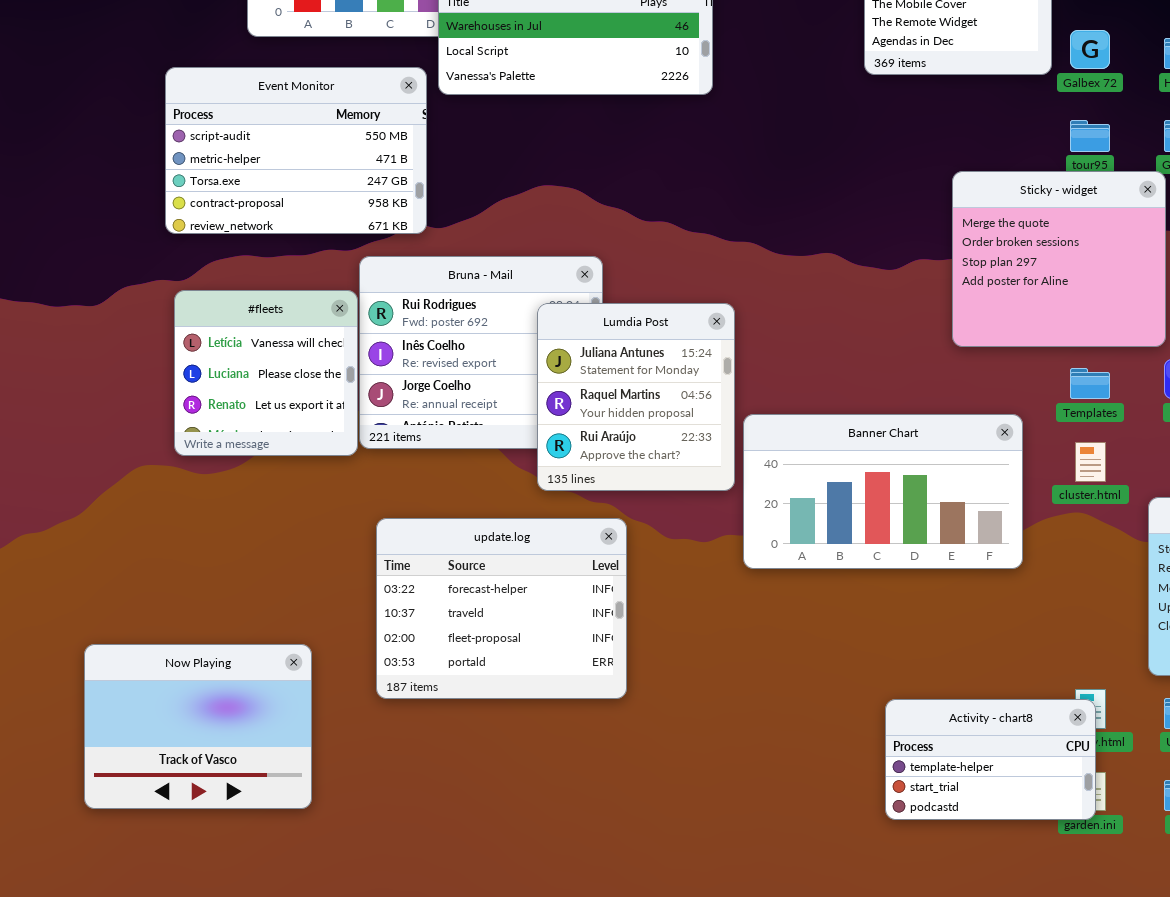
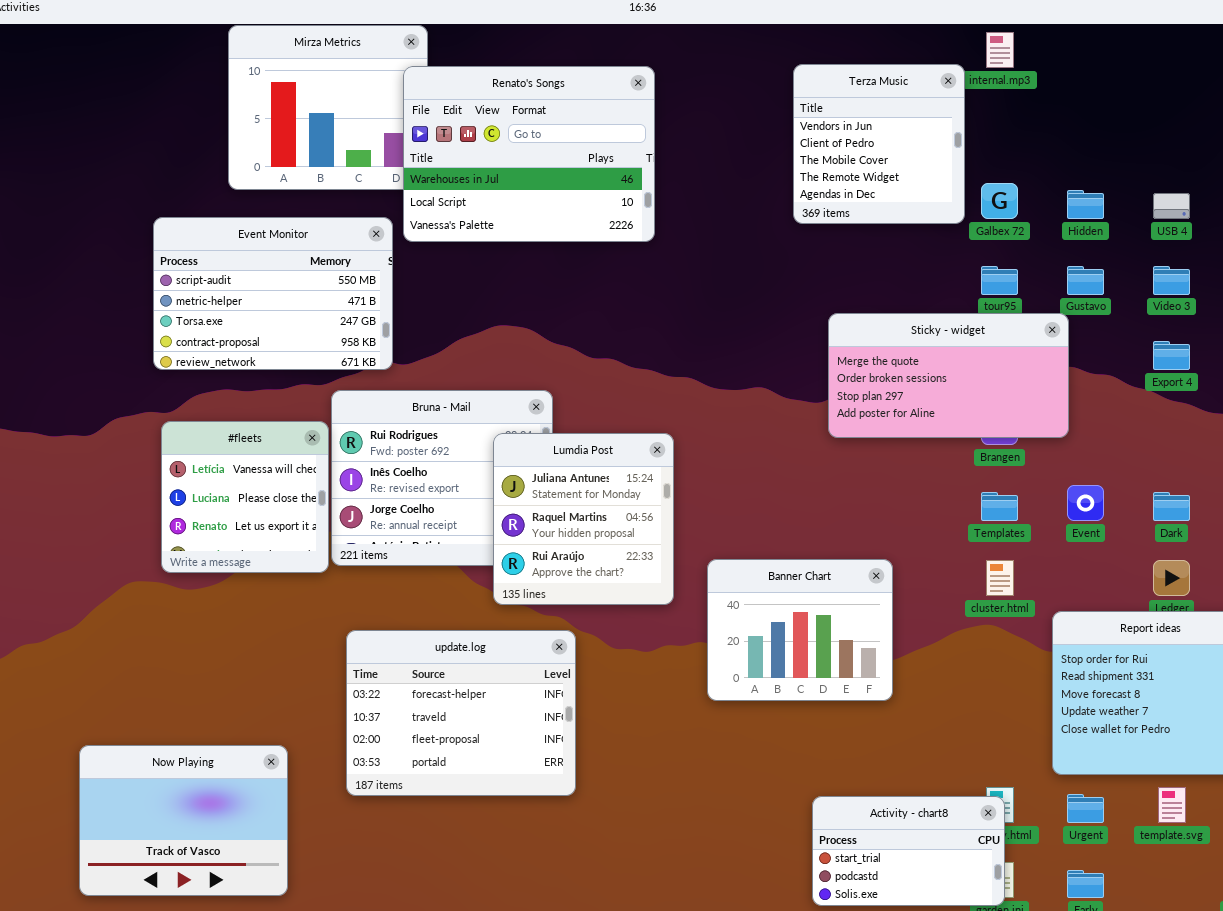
Sticky - widget: [952,171,1166,347] -> [828,313,1069,438], resized
Banner Chart: [743,414,1023,569] -> [707,559,893,701], moved, resized
Activity - chart8: [885,699,1096,820] -> [812,796,1005,906], scrolled down 1 row

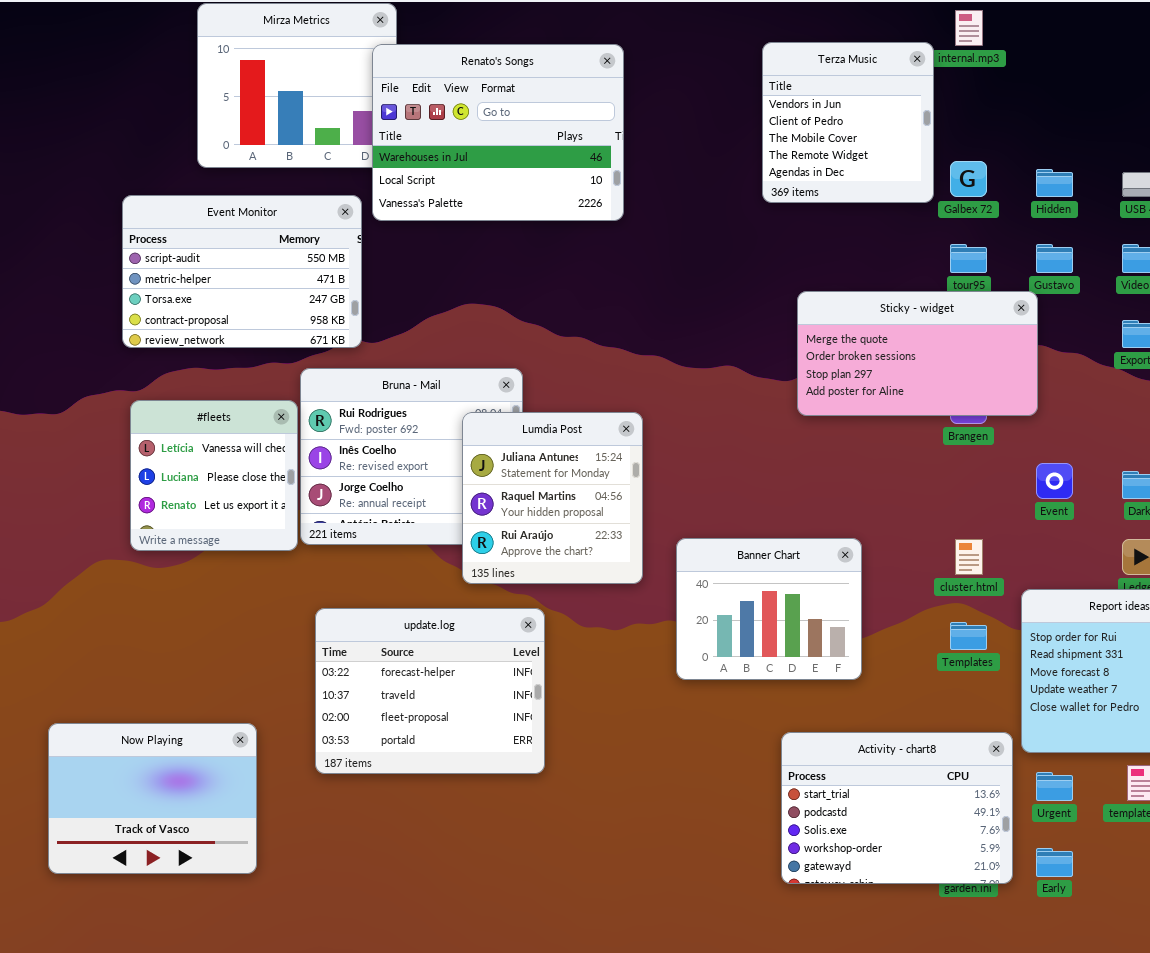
Templates: [981,492,1018,521] -> [950,622,987,650], moved
Activity - chart8: [812,796,1005,906] -> [781,732,1013,884], resized

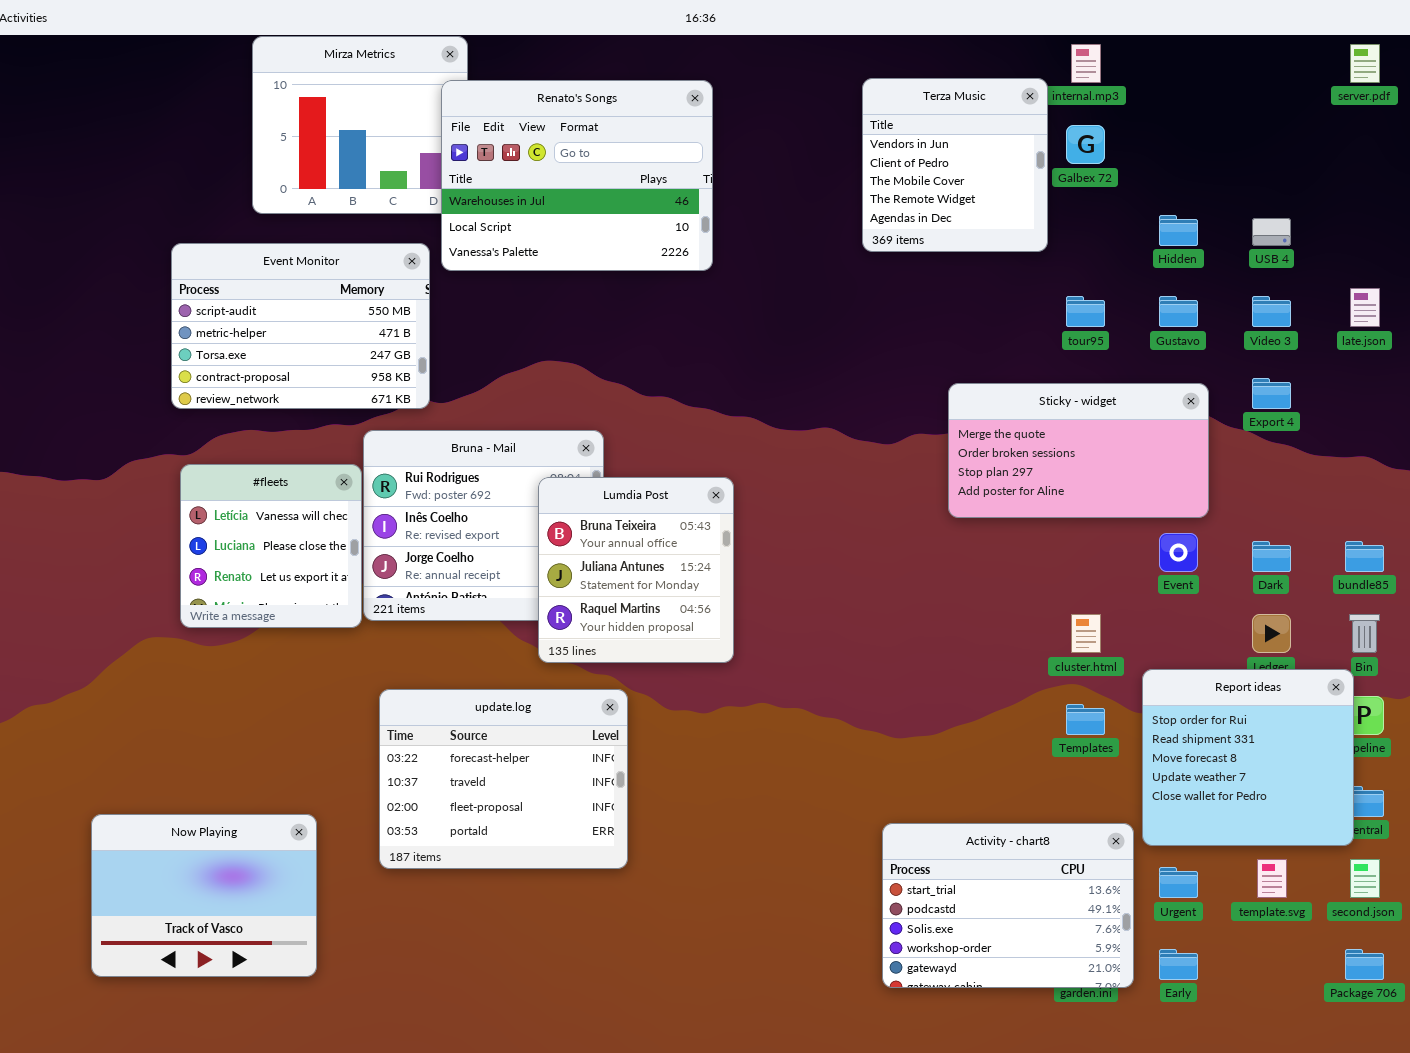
Galbex 72: [950,161,987,197] -> [1066,125,1105,164], moved
Sticky - widget: [797,291,1038,416] -> [948,383,1209,518], moved
Lumdia Post: [462,412,643,584] -> [538,477,734,663], scrolled up 1 row
Banner Chart: [676,538,862,680] -> none, closed

